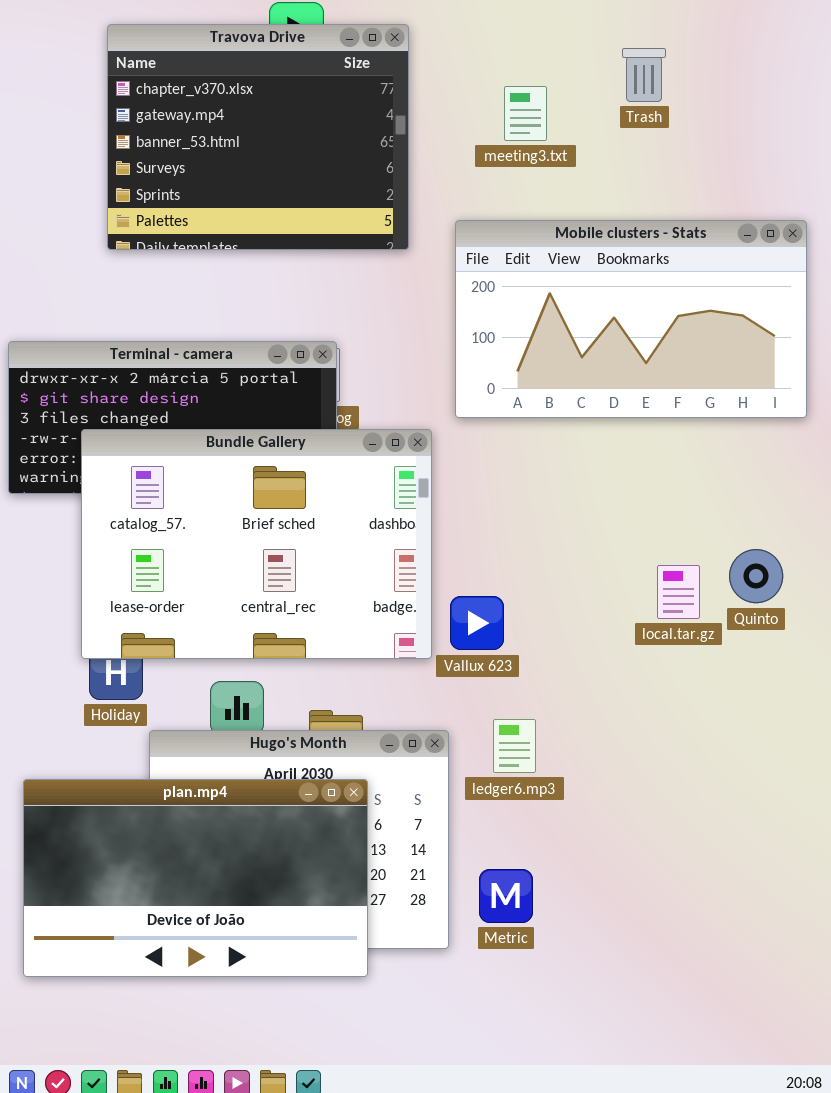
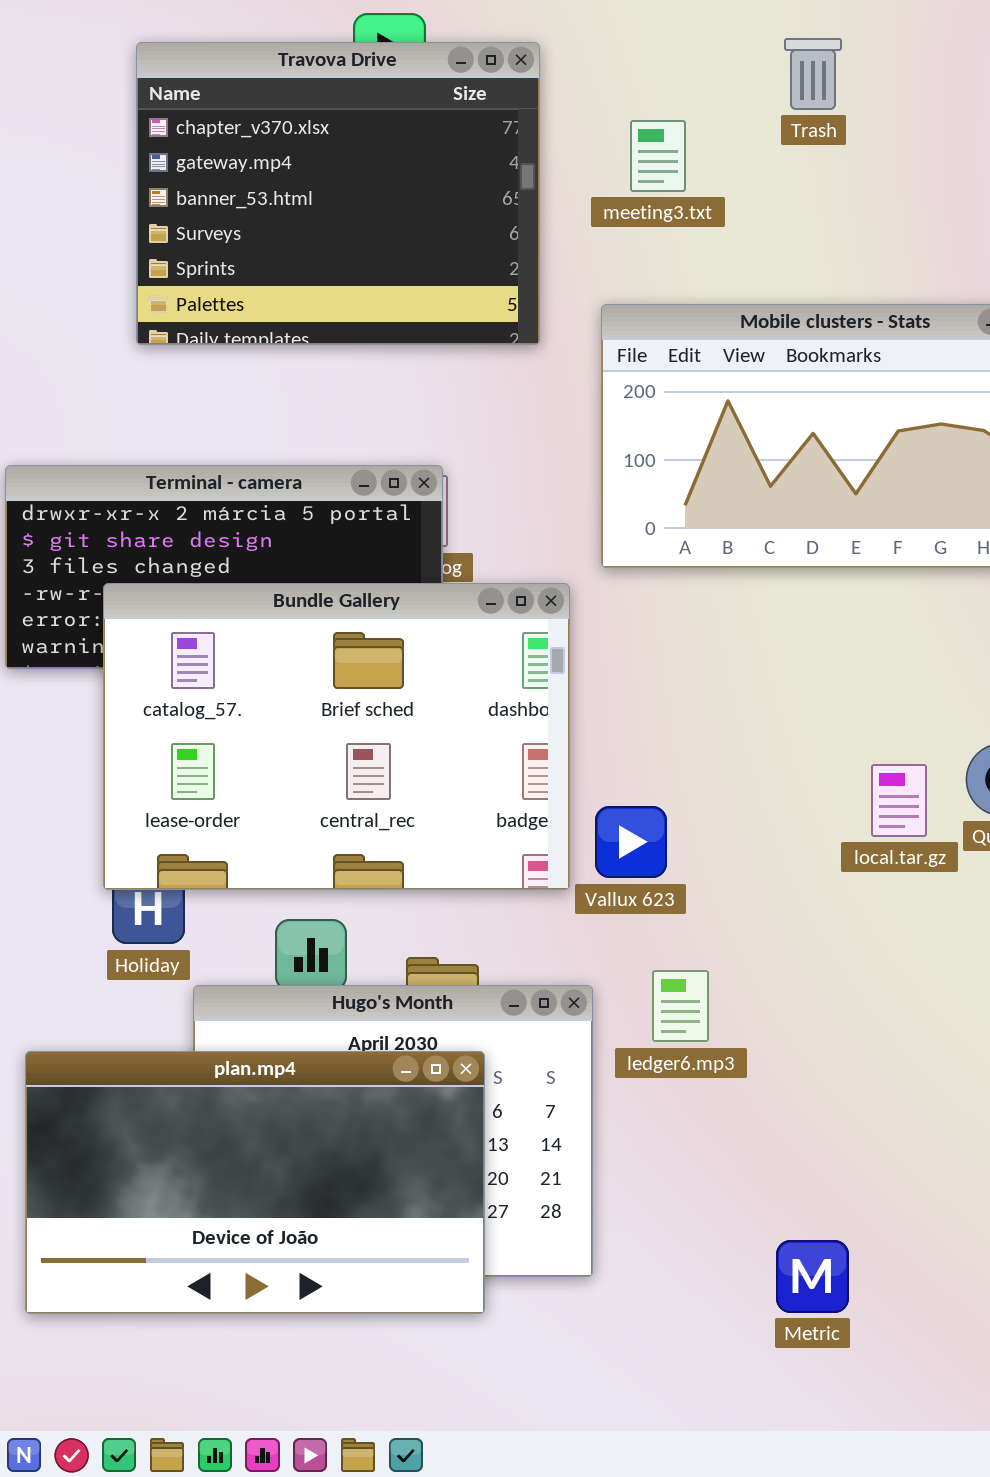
Trash: [622,48,666,102] -> [784,38,842,110], moved
meeting3.txt: [504,86,547,141] -> [630,120,686,192], moved
Metric: [479,869,533,923] -> [776,1240,849,1313], moved

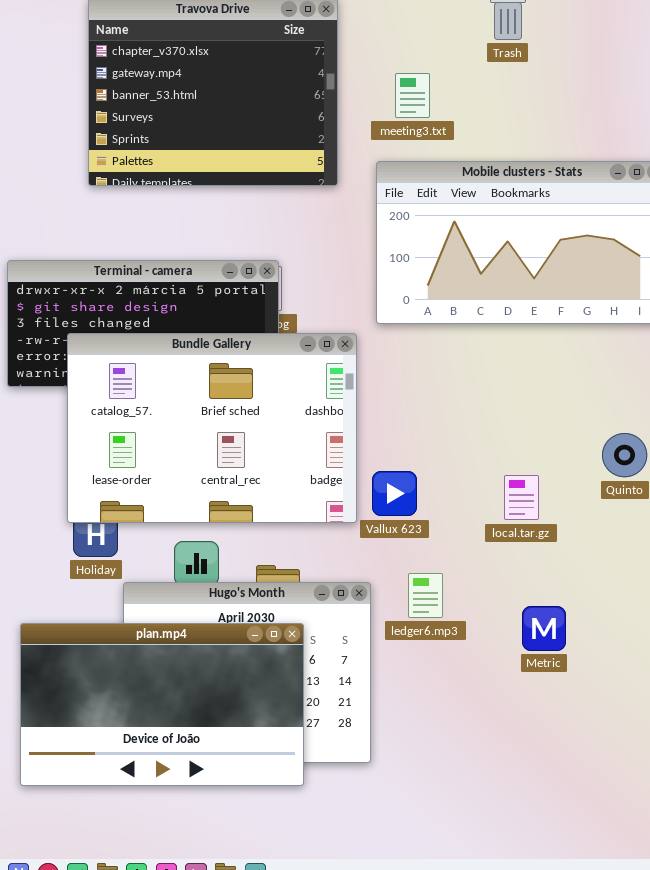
meeting3.txt: [630,120,686,192] -> [395,73,430,118], moved
local.tar.gz: [871,764,927,837] -> [504,475,539,520], moved
Metric: [776,1240,849,1313] -> [522,606,566,651], moved

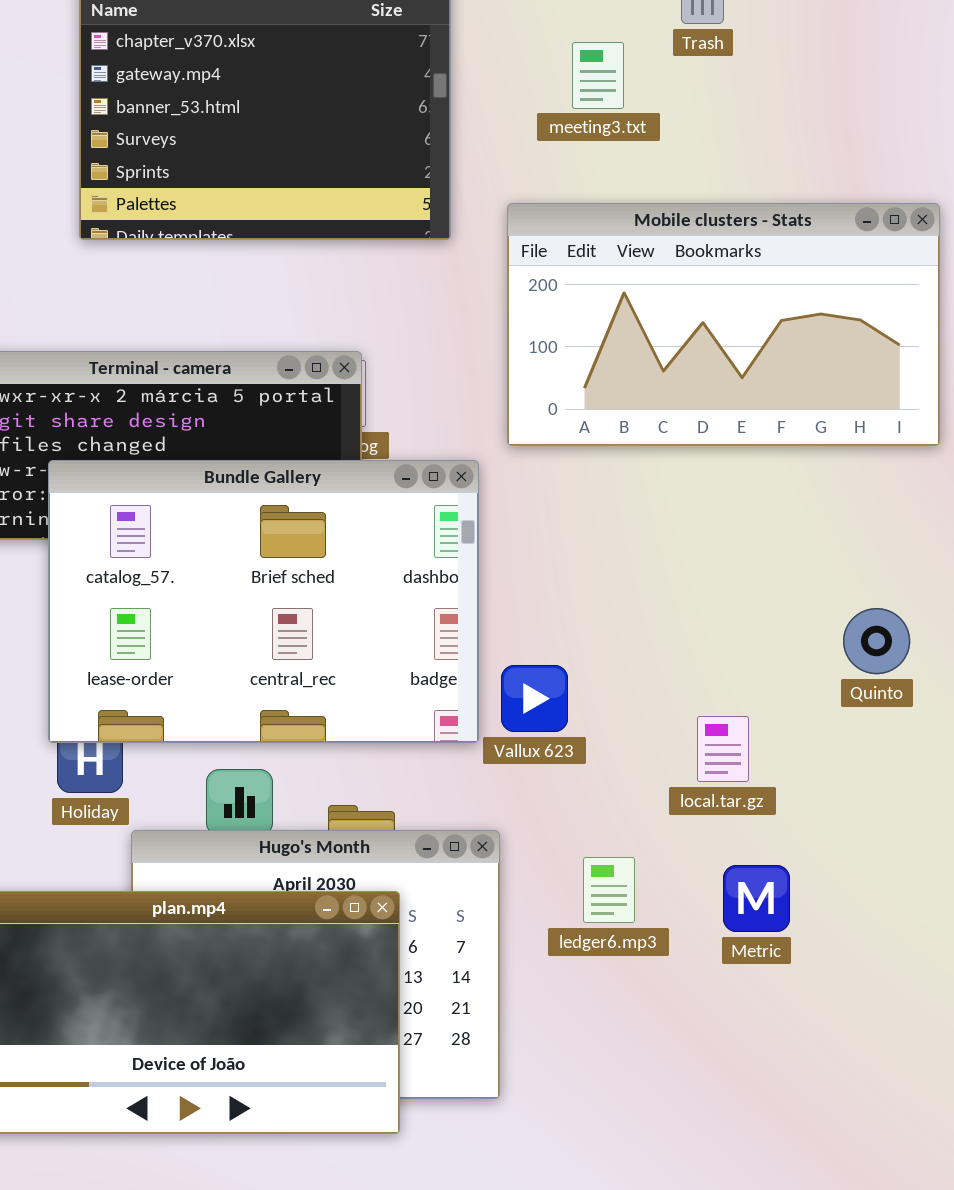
meeting3.txt: [395,73,430,118] -> [572,42,624,109], moved
local.tar.gz: [504,475,539,520] -> [697,716,749,782], moved
ledger6.mp3: [408,573,443,618] -> [583,857,635,923], moved

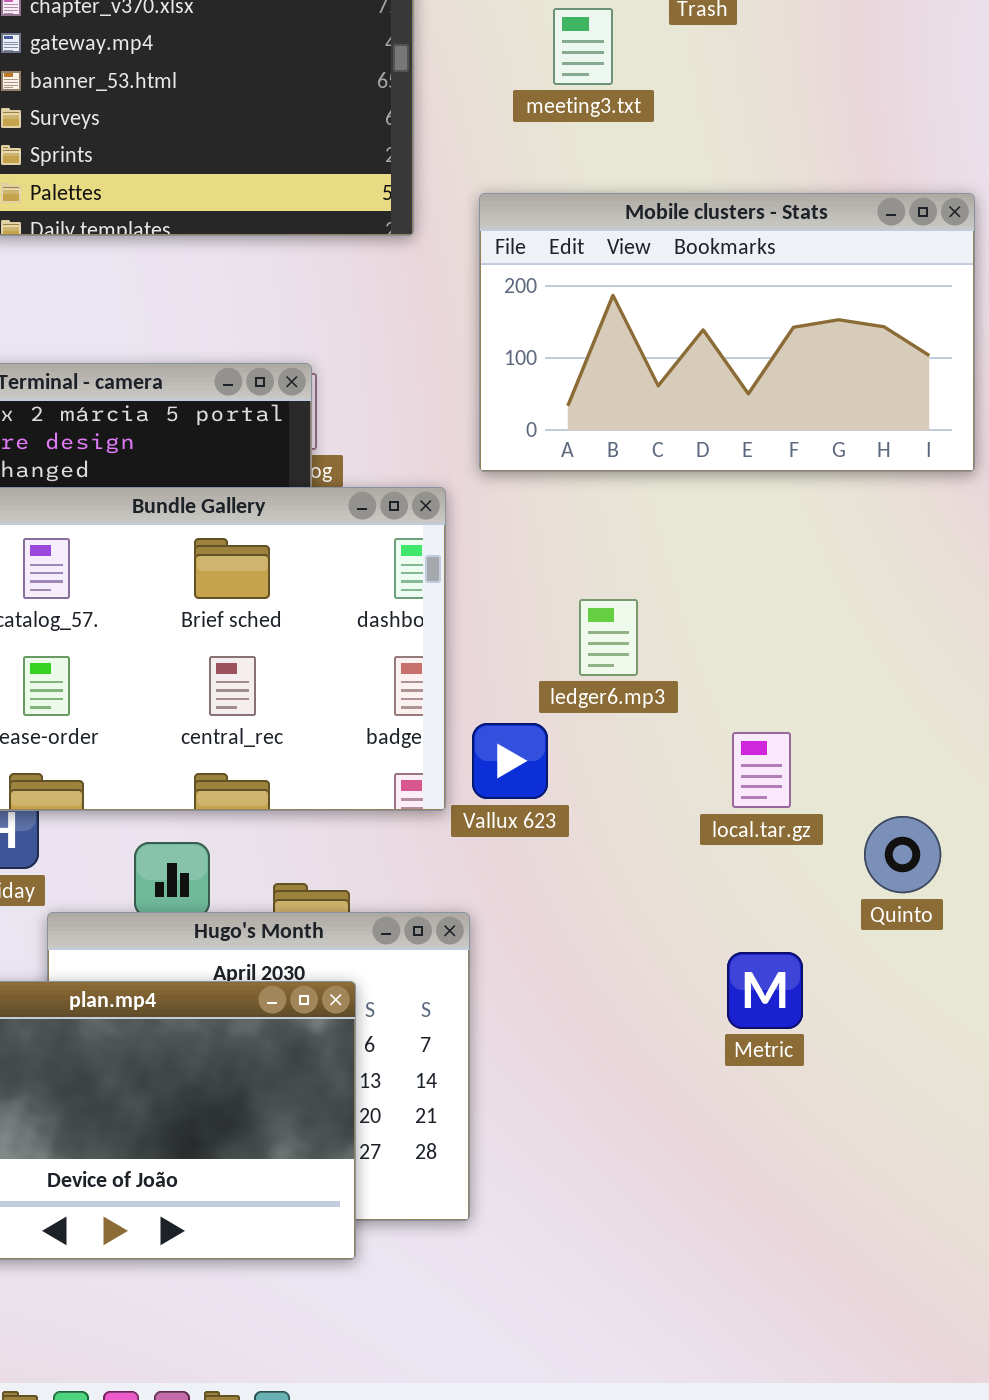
Quinto: [843,608,910,674] -> [864,816,941,893], moved
local.tar.gz: [697,716,749,782] -> [732,732,791,808], moved
ledger6.mp3: [583,857,635,923] -> [579,599,638,676], moved

